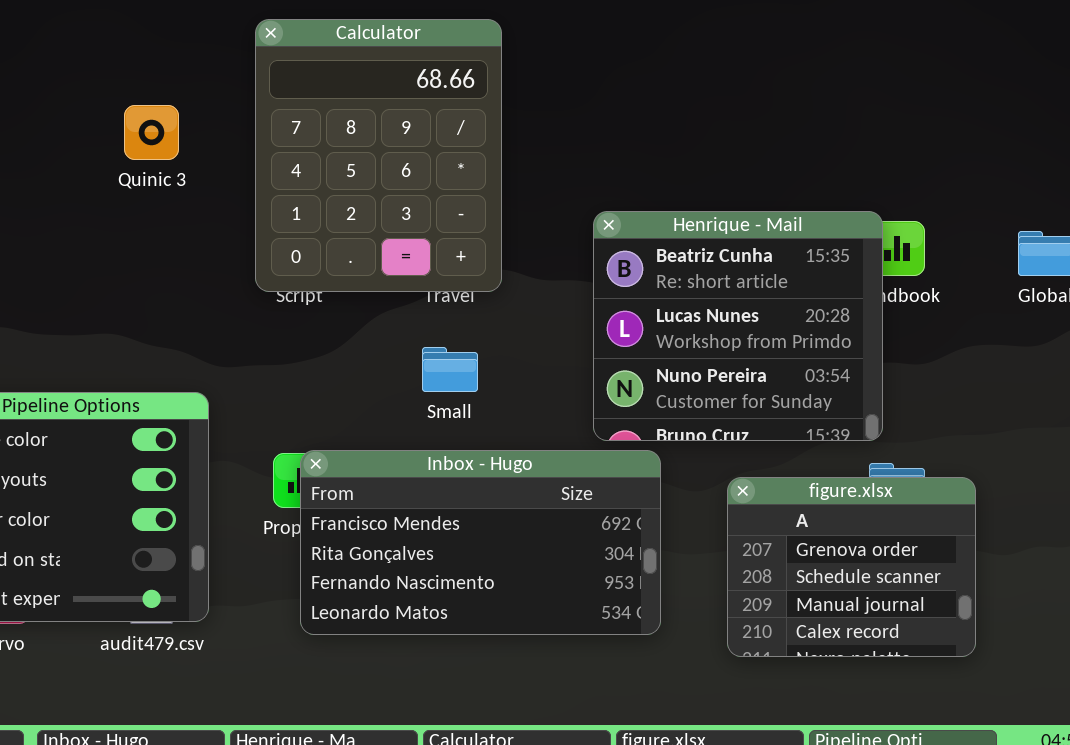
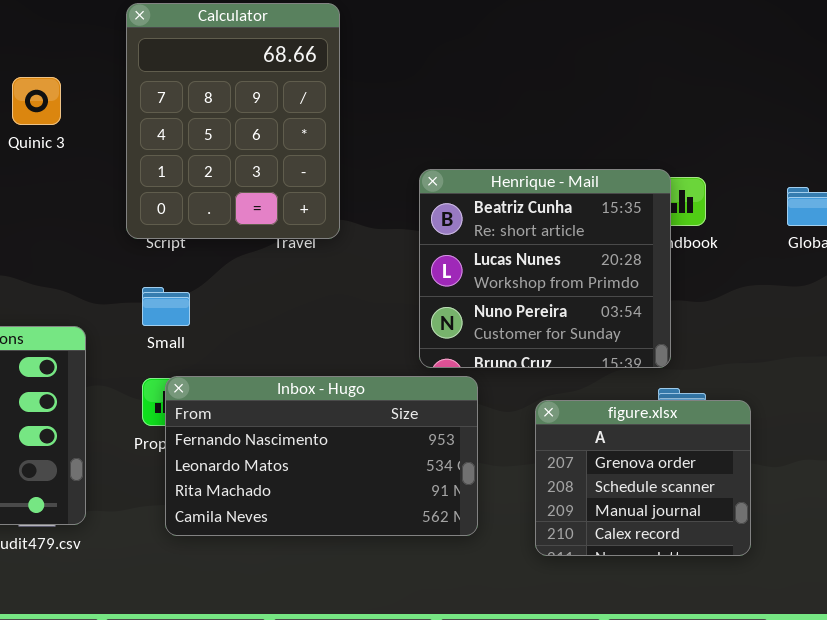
Small: [422,347,478,392] -> [142,287,190,326], moved
Inbox - Hugo: [300,450,661,635] -> [165,376,478,536], scrolled down 2 rows

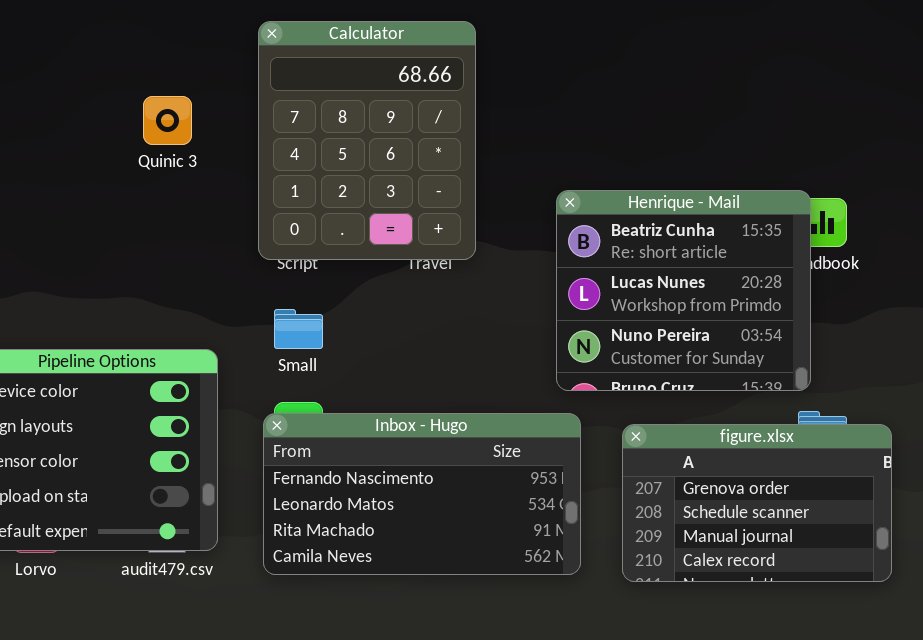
Inbox - Hugo: [165,376,478,536] -> [263,413,581,575], moved
figure.xlsx: [535,400,751,556] -> [622,424,892,582], resized

